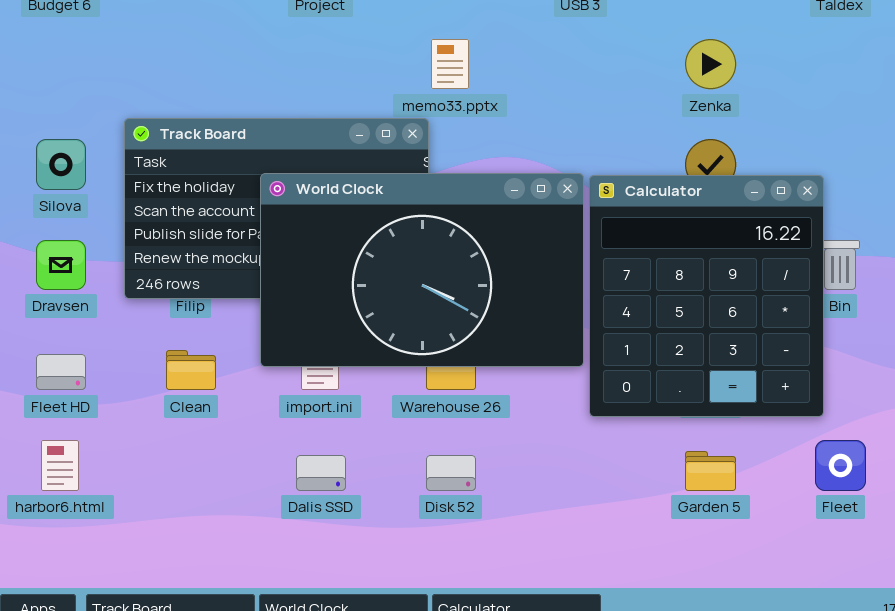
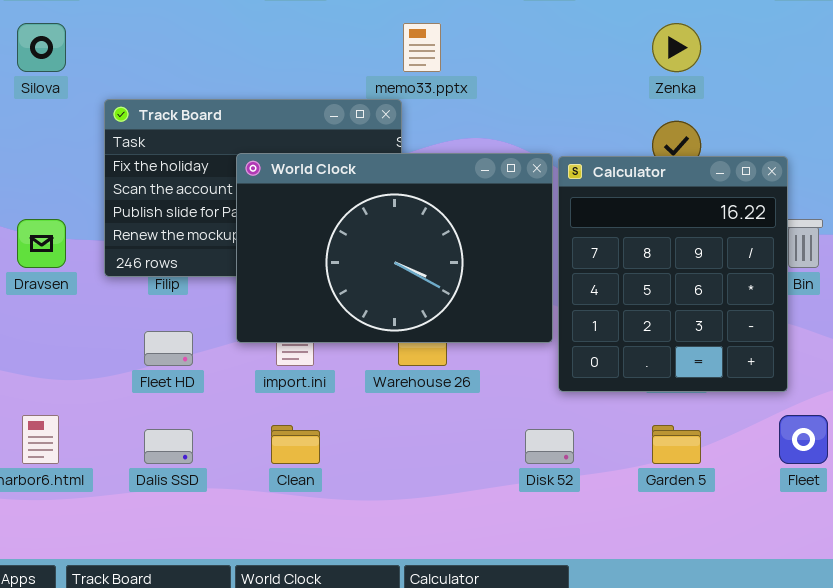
Silova: [36,139,86,190] -> [17,23,66,72], moved
Clean: [166,350,216,390] -> [271,425,320,464], moved
Fleet HD: [36,354,86,390] -> [144,331,193,366], moved
Dalis SSD: [296,455,346,491] -> [144,429,193,464], moved
Disk 52: [426,455,476,491] -> [525,429,574,464], moved

